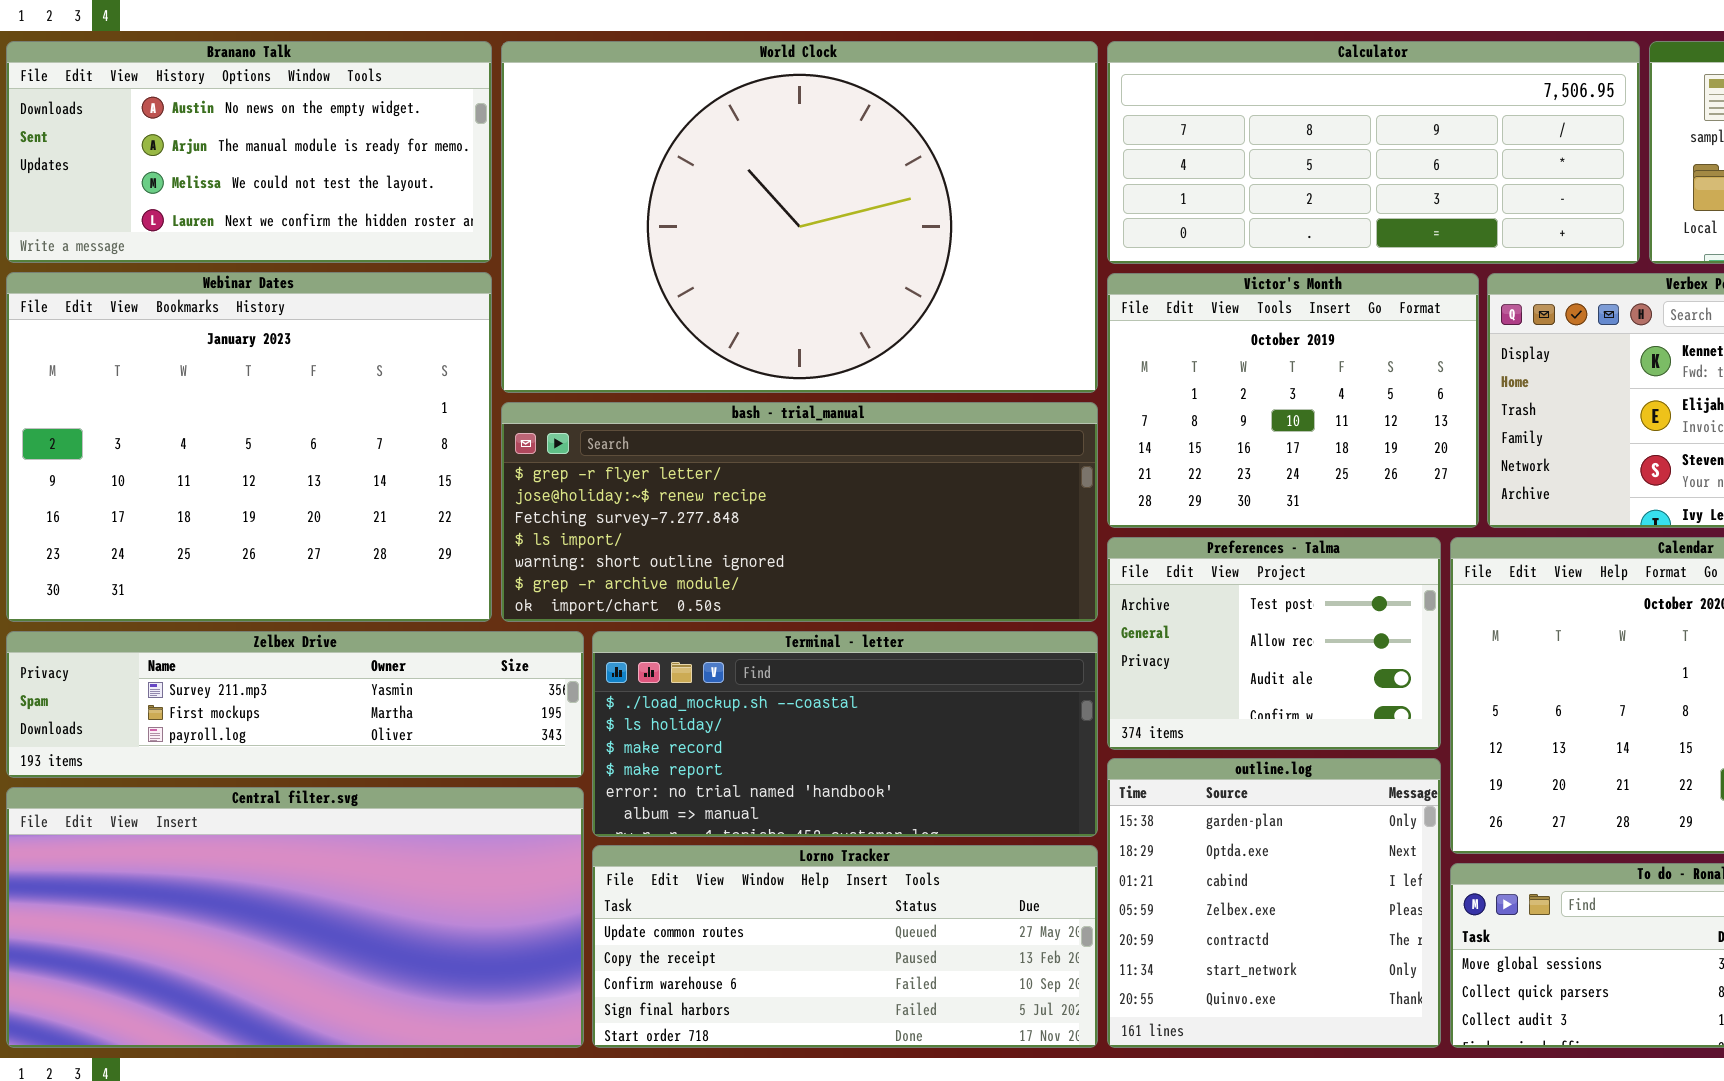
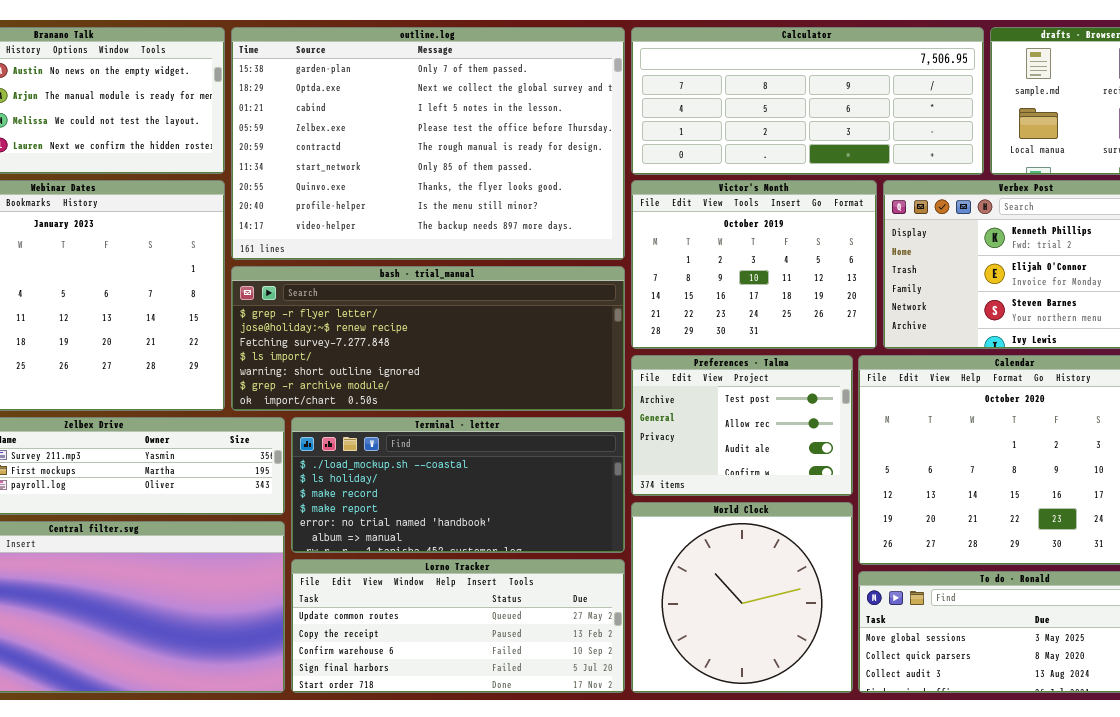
World Clock: [501,41,1098,393] -> [631,502,853,693], moved, resized
outline.log: [1107,758,1441,1048] -> [231,27,625,260], moved, resized

